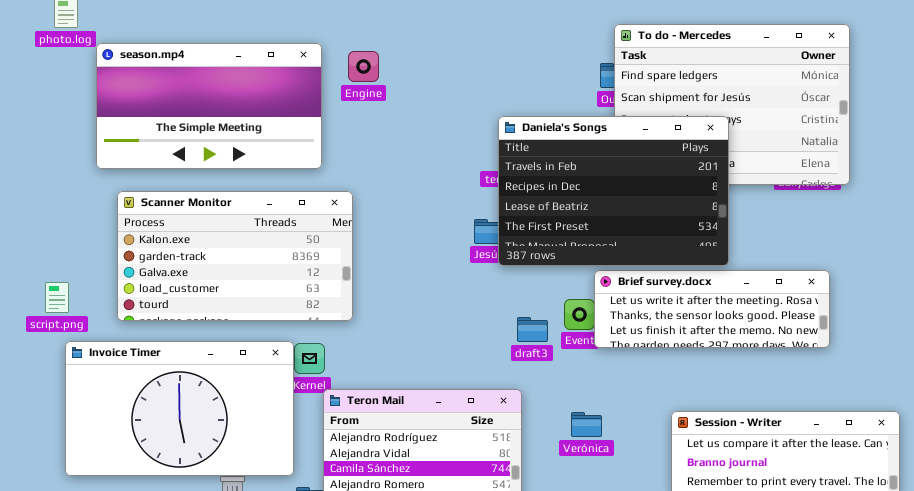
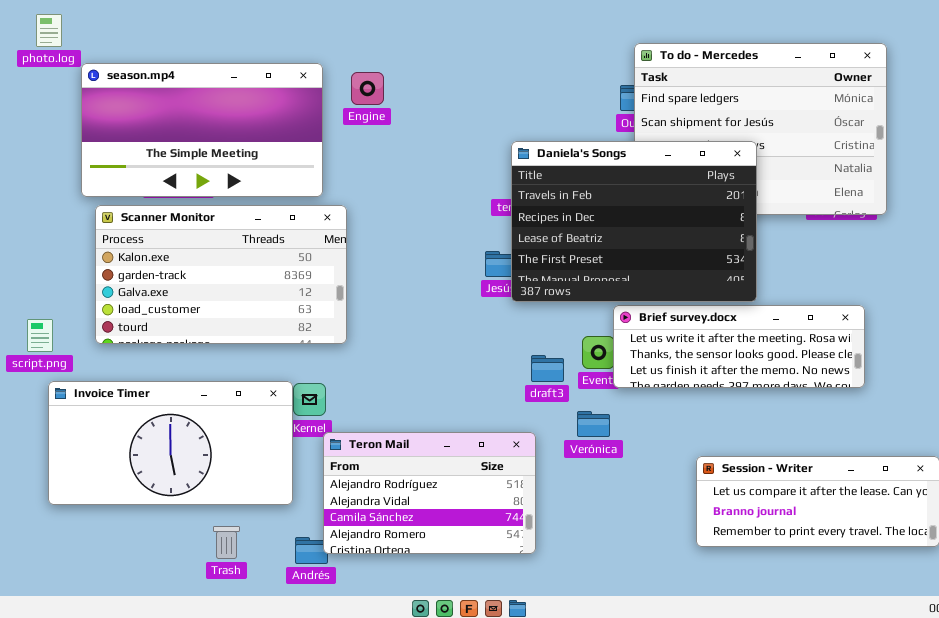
Scanner Monitor: [117,191,353,321] -> [95,205,347,344], moved
Invoice Timer: [65,341,294,476] -> [48,381,293,505], resized
Verónica: [571,412,602,437] -> [577,411,610,437], moved

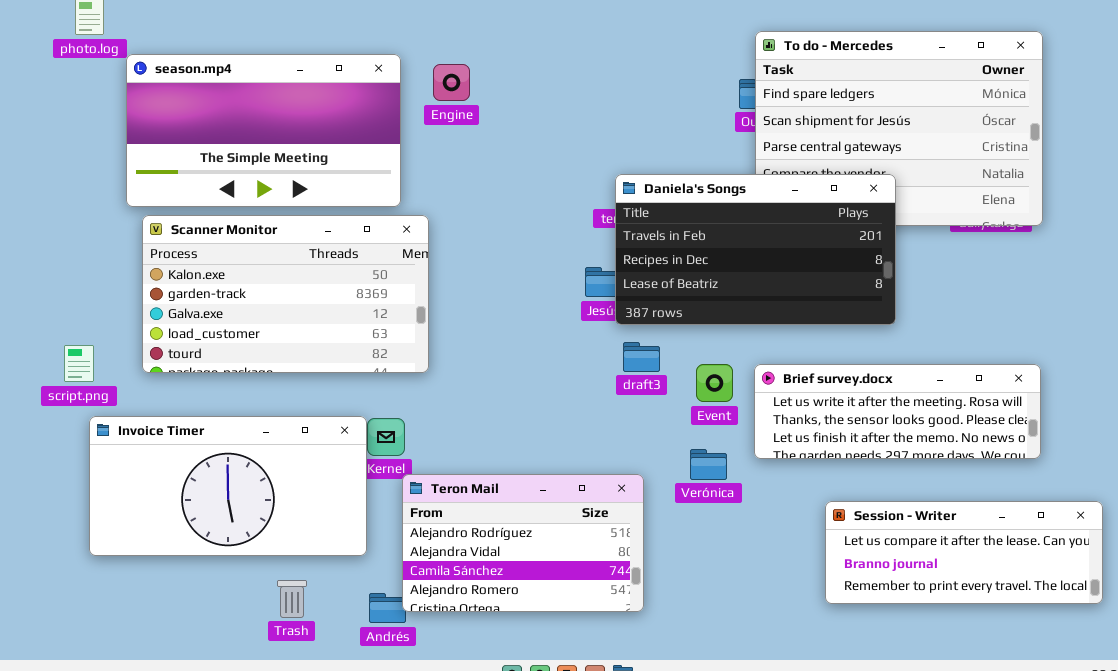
Daniela's Songs: [511,141,757,302] -> [615,174,896,325], resized
Brief survey.docx: [613,305,865,388] -> [754,364,1041,459], moved
draft3: [531,355,564,382] -> [623,342,660,372], moved

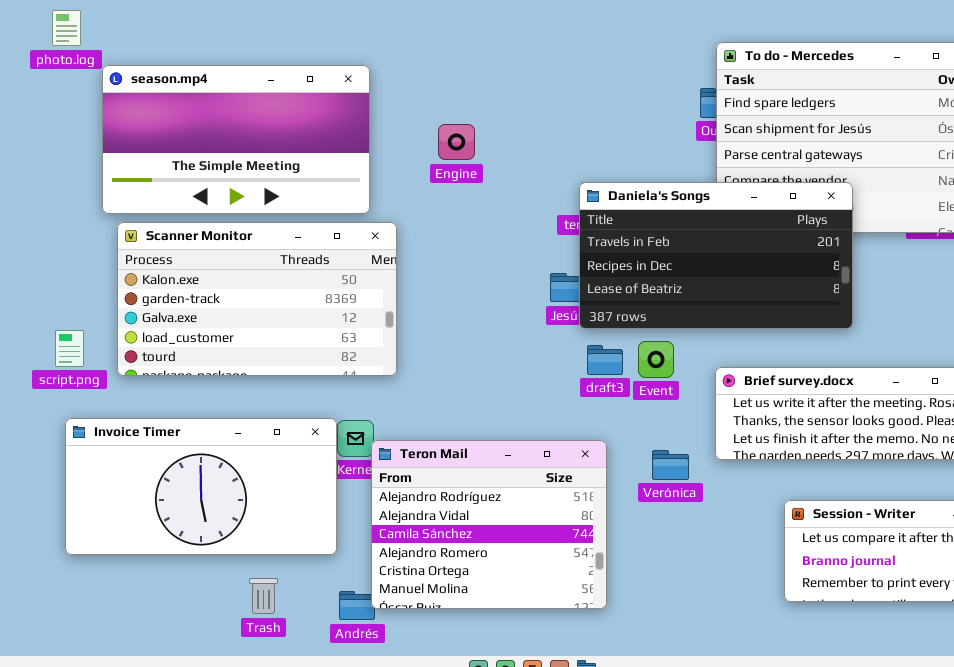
Engine: [433,64,470,101] -> [438,124,475,160], moved
script.png: [64,345,94,382] -> [55,330,84,367], moved
Event: [696,364,733,402] -> [638,341,674,378], moved
Teron Mail: [402,474,644,612] -> [371,440,607,609], resized

